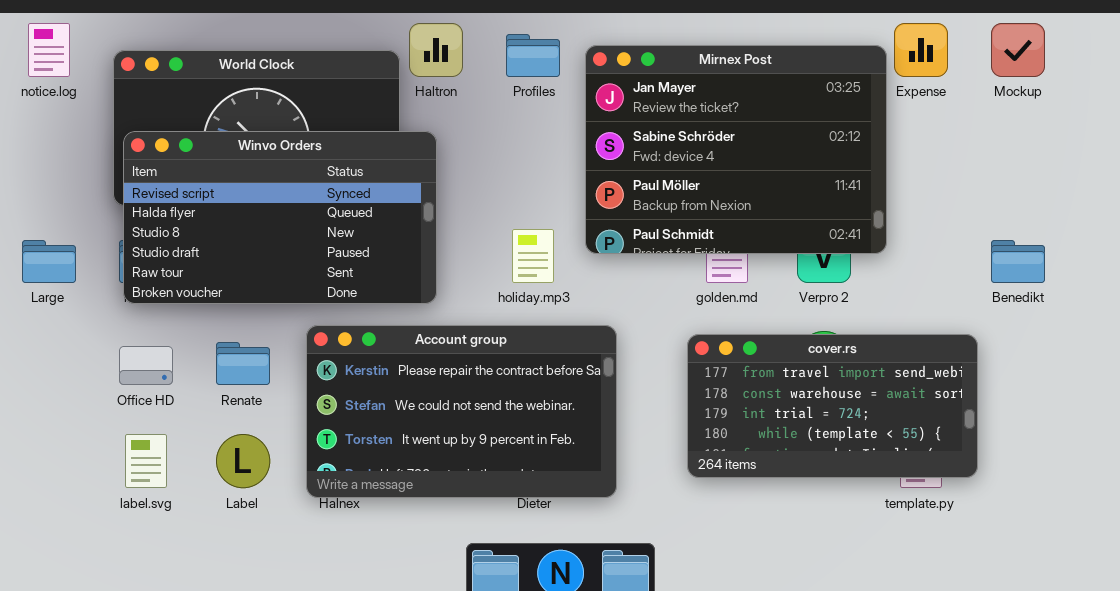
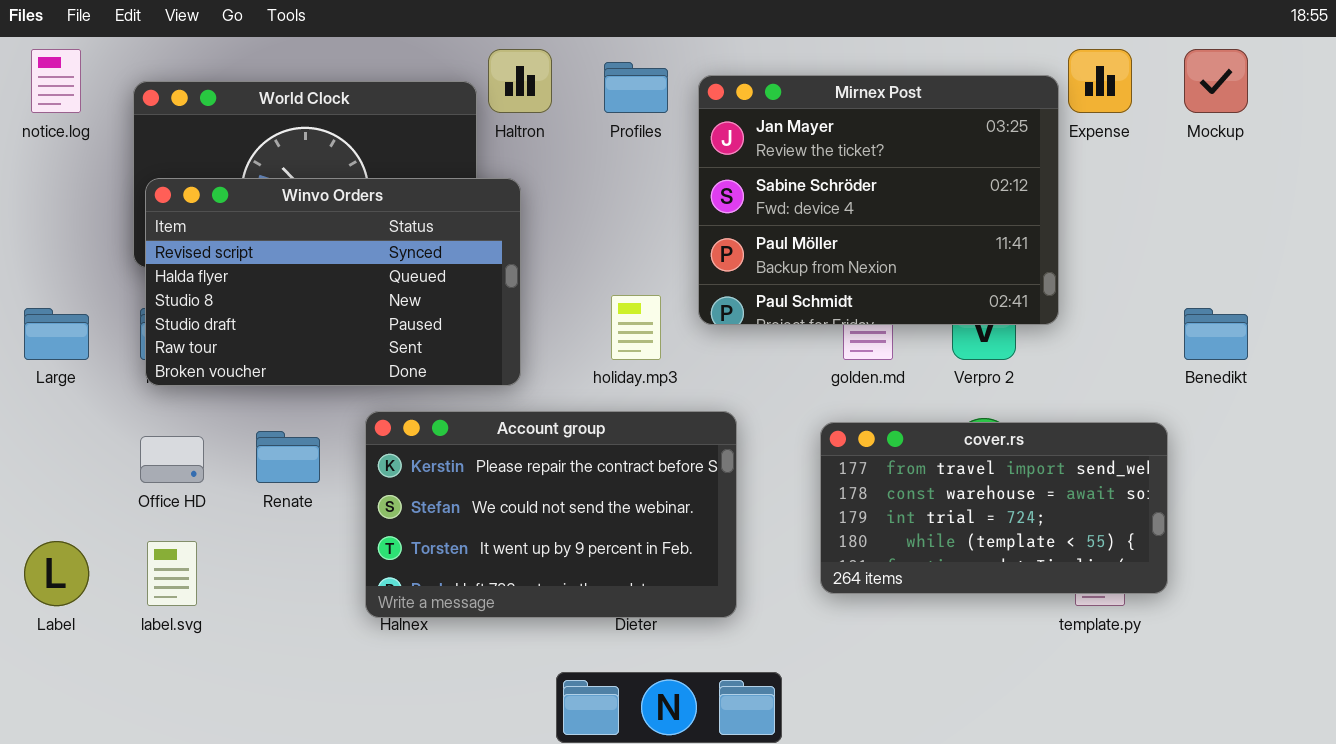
Label: [216,434,270,488] -> [24,541,89,606], moved

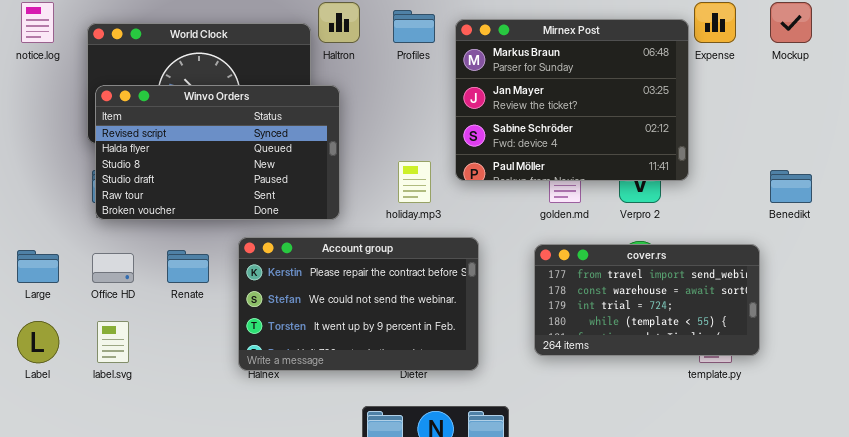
Mirnex Post: [698,75,1059,325] -> [455,19,689,181], scrolled up 1 row
Large: [24,308,89,360] -> [17,250,59,283], moved

